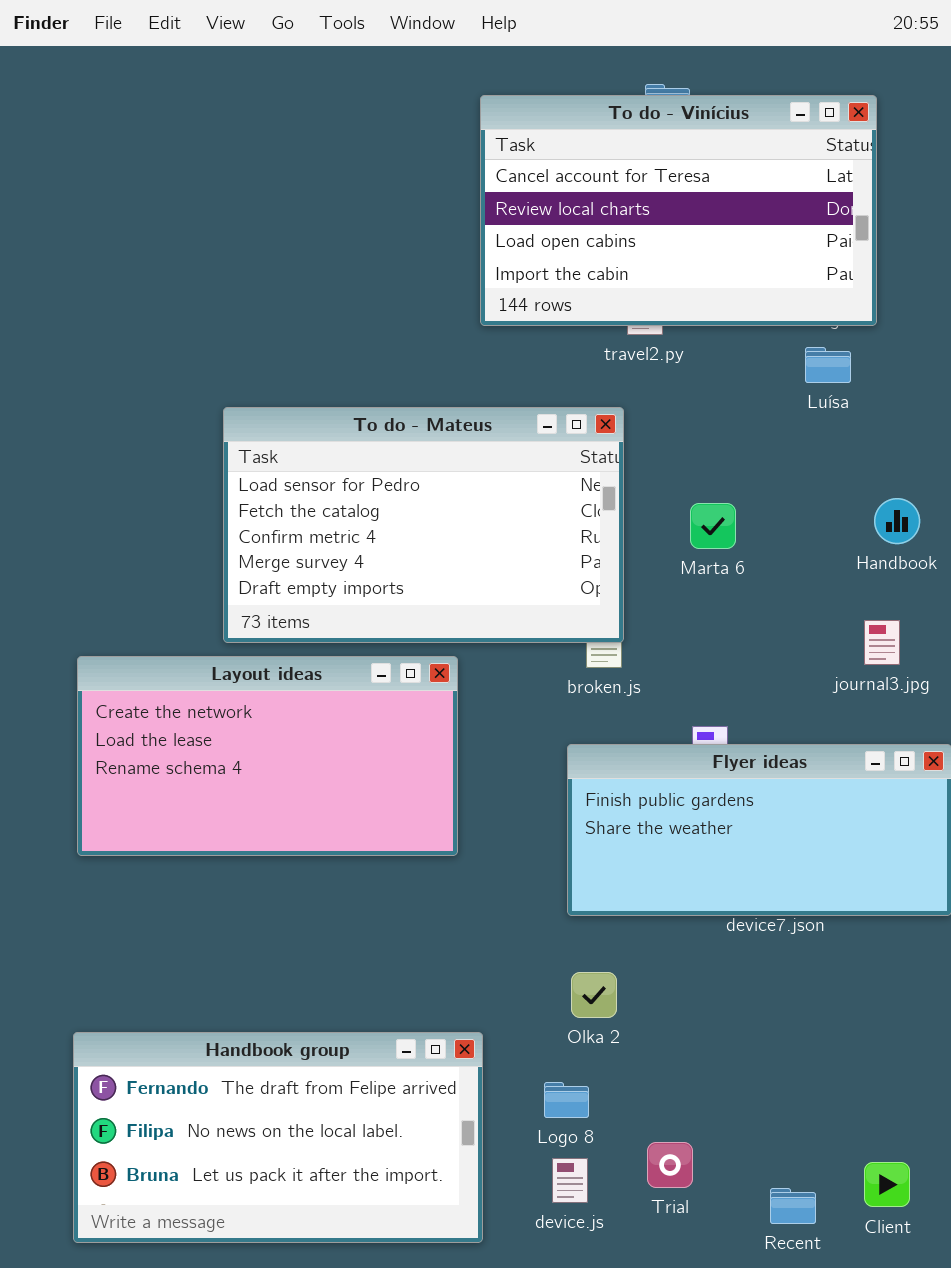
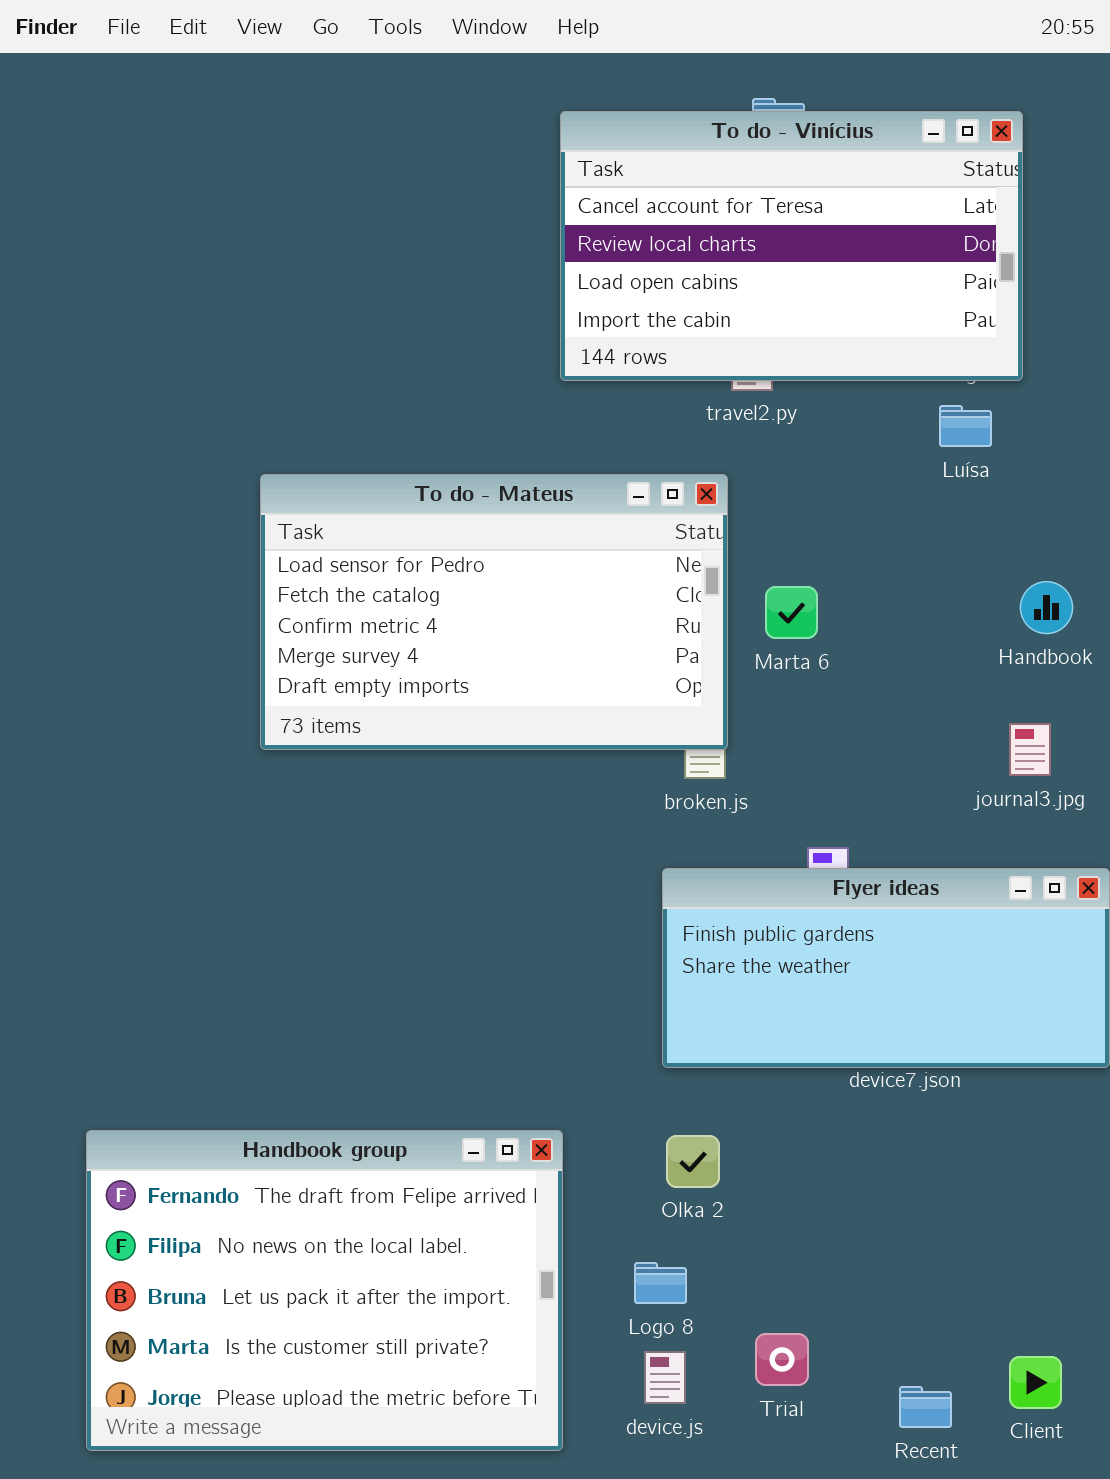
Marta 6: [690,503,736,549] -> [765,586,818,639], moved
Layout ideas: [77,656,458,856] -> none, closed
Handbook group: [73,1032,483,1243] -> [86,1130,563,1451], resized

